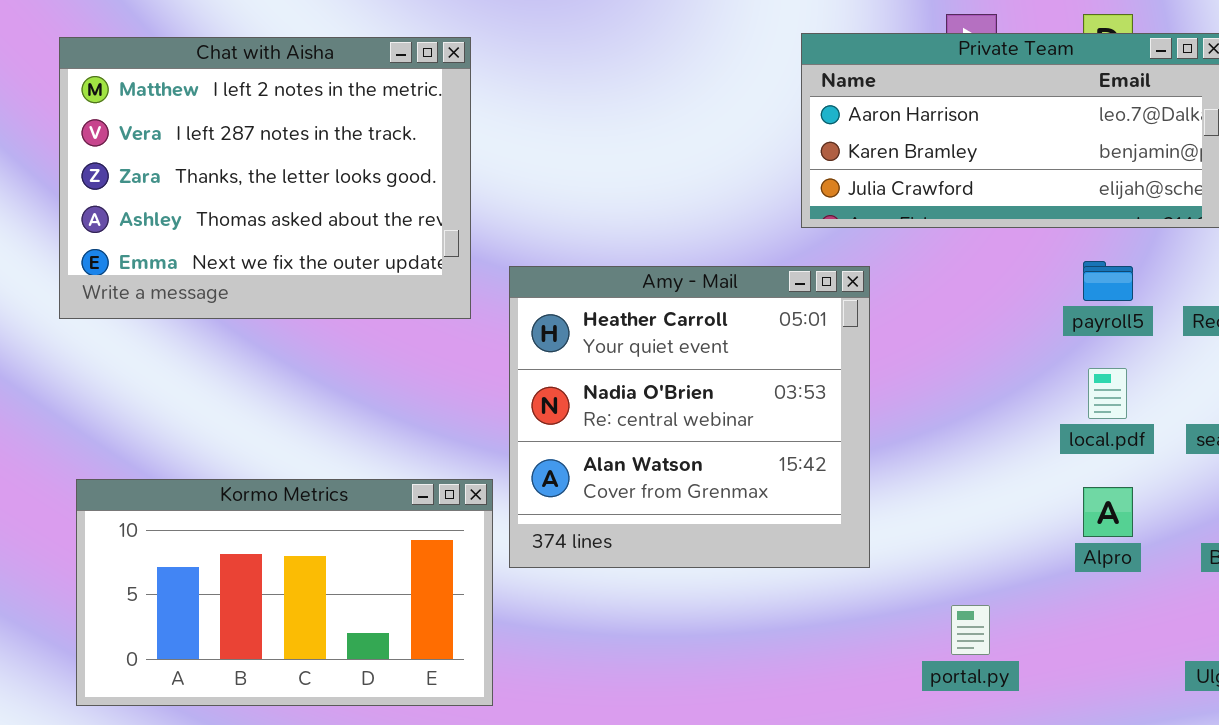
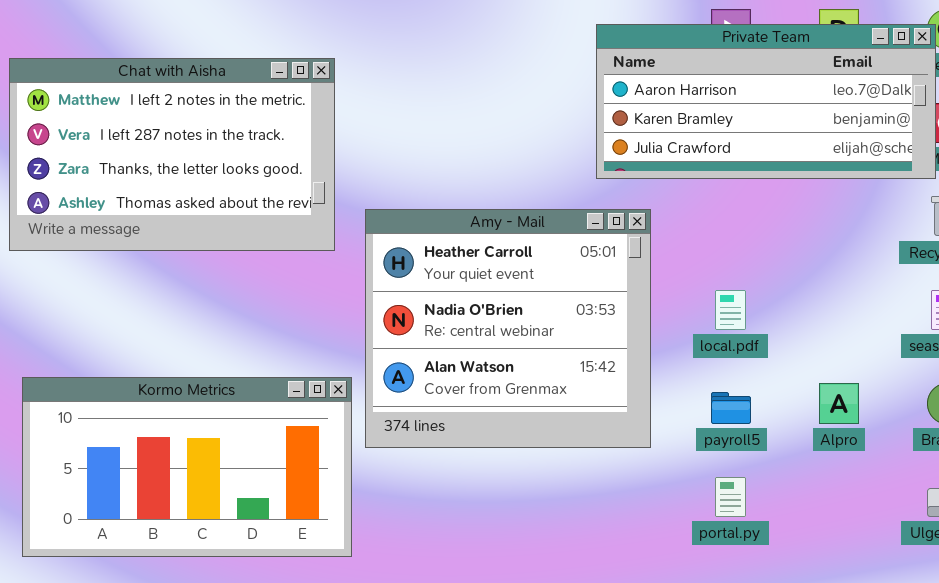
Chat with Aisha: [59,37,471,319] -> [9,58,335,251], resized
payroll5: [1083,261,1133,301] -> [711,392,751,424], moved
local.pdf: [1088,368,1127,419] -> [715,290,746,330], moved

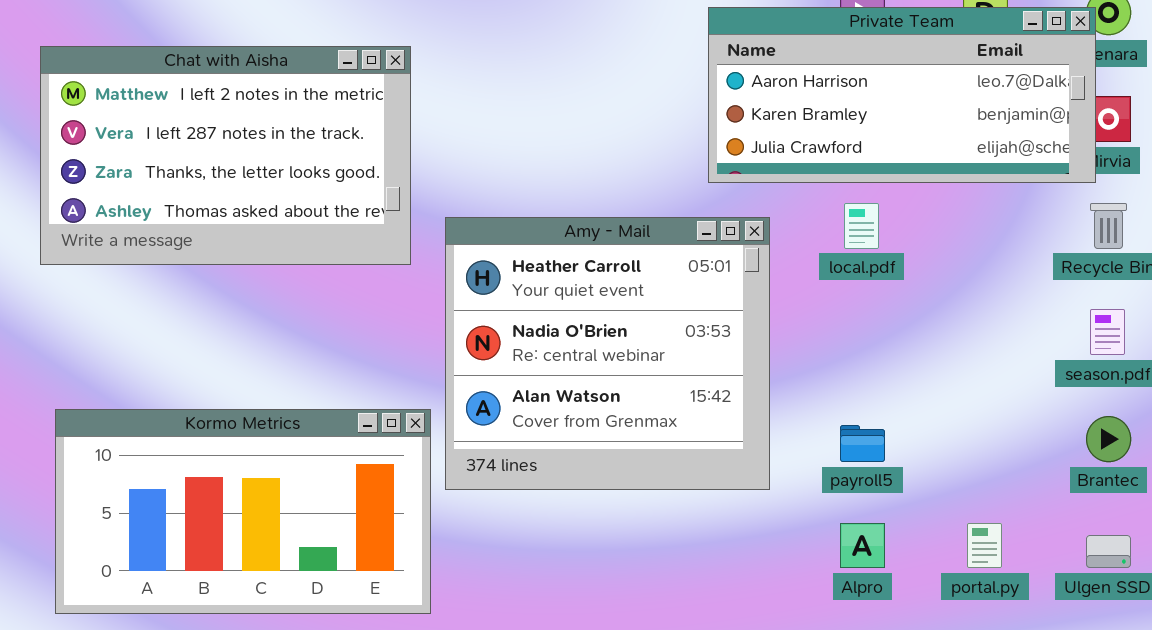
local.pdf: [715,290,746,330] -> [844,203,879,249], moved
Alpro: [819,383,859,424] -> [840,523,885,568], moved
portal.py: [715,477,746,517] -> [967,523,1002,568], moved

